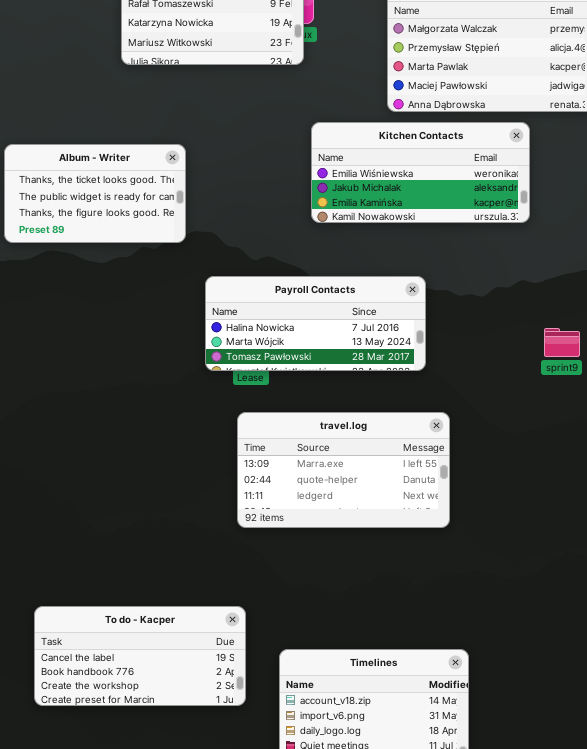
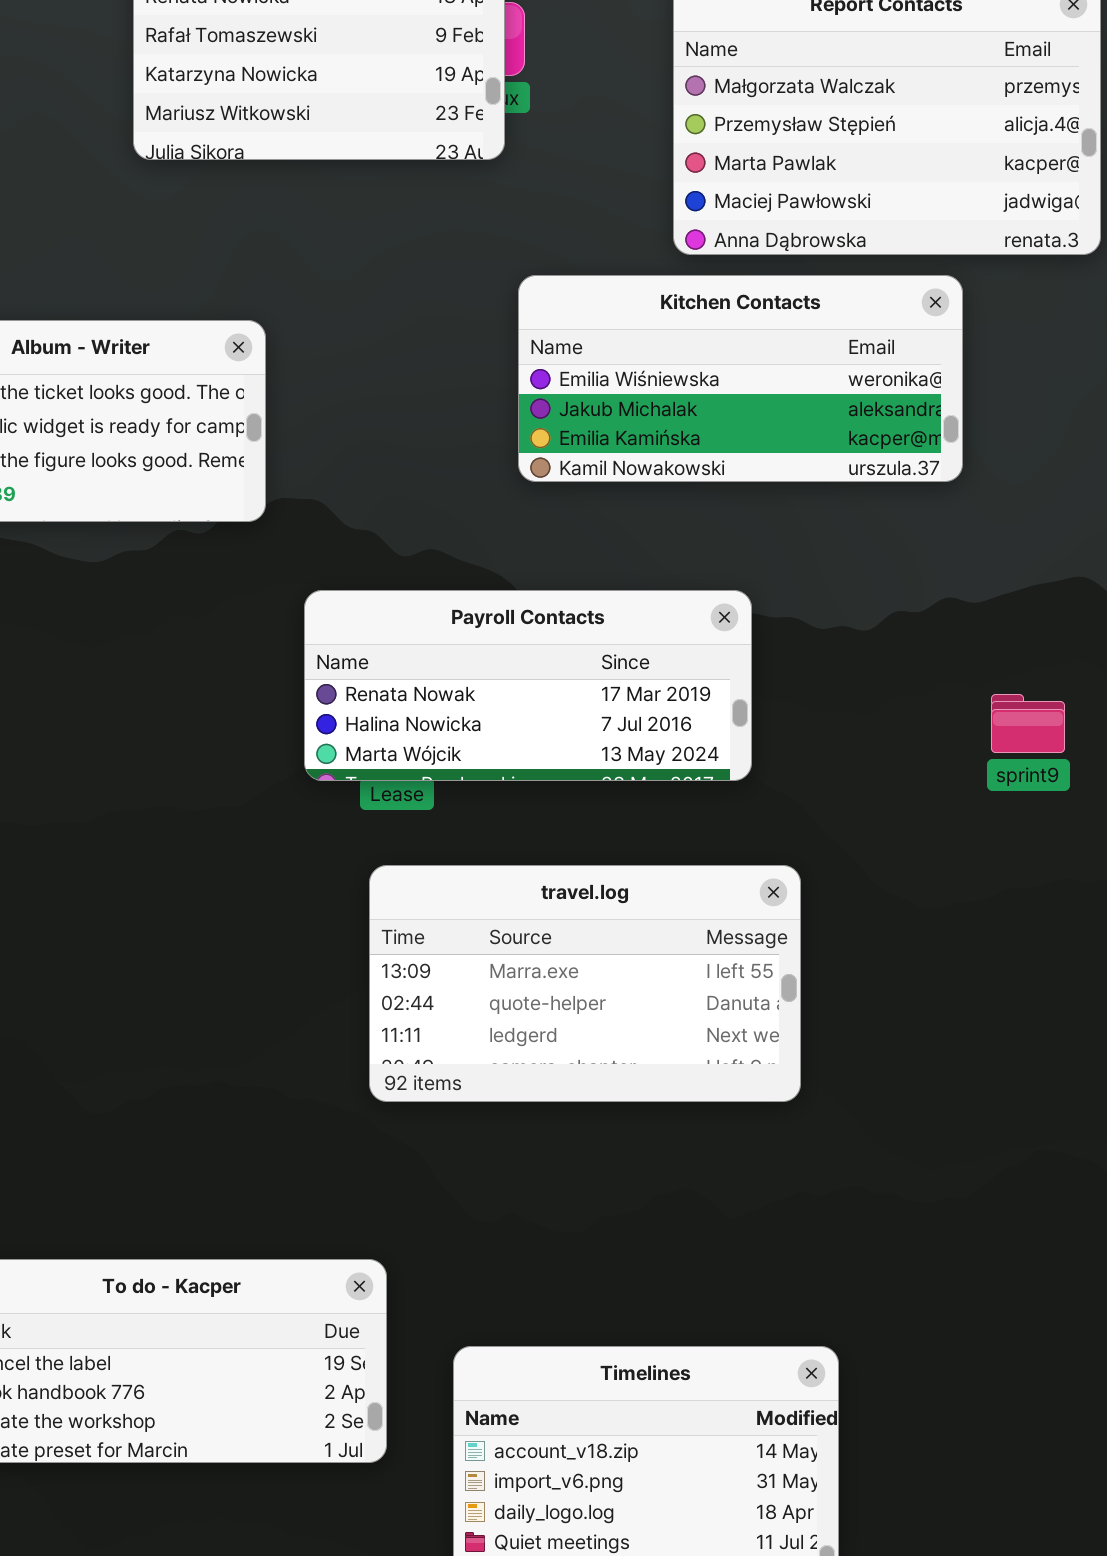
Payroll Contacts: [205,276,426,371] -> [304,590,752,781], scrolled up 1 row

